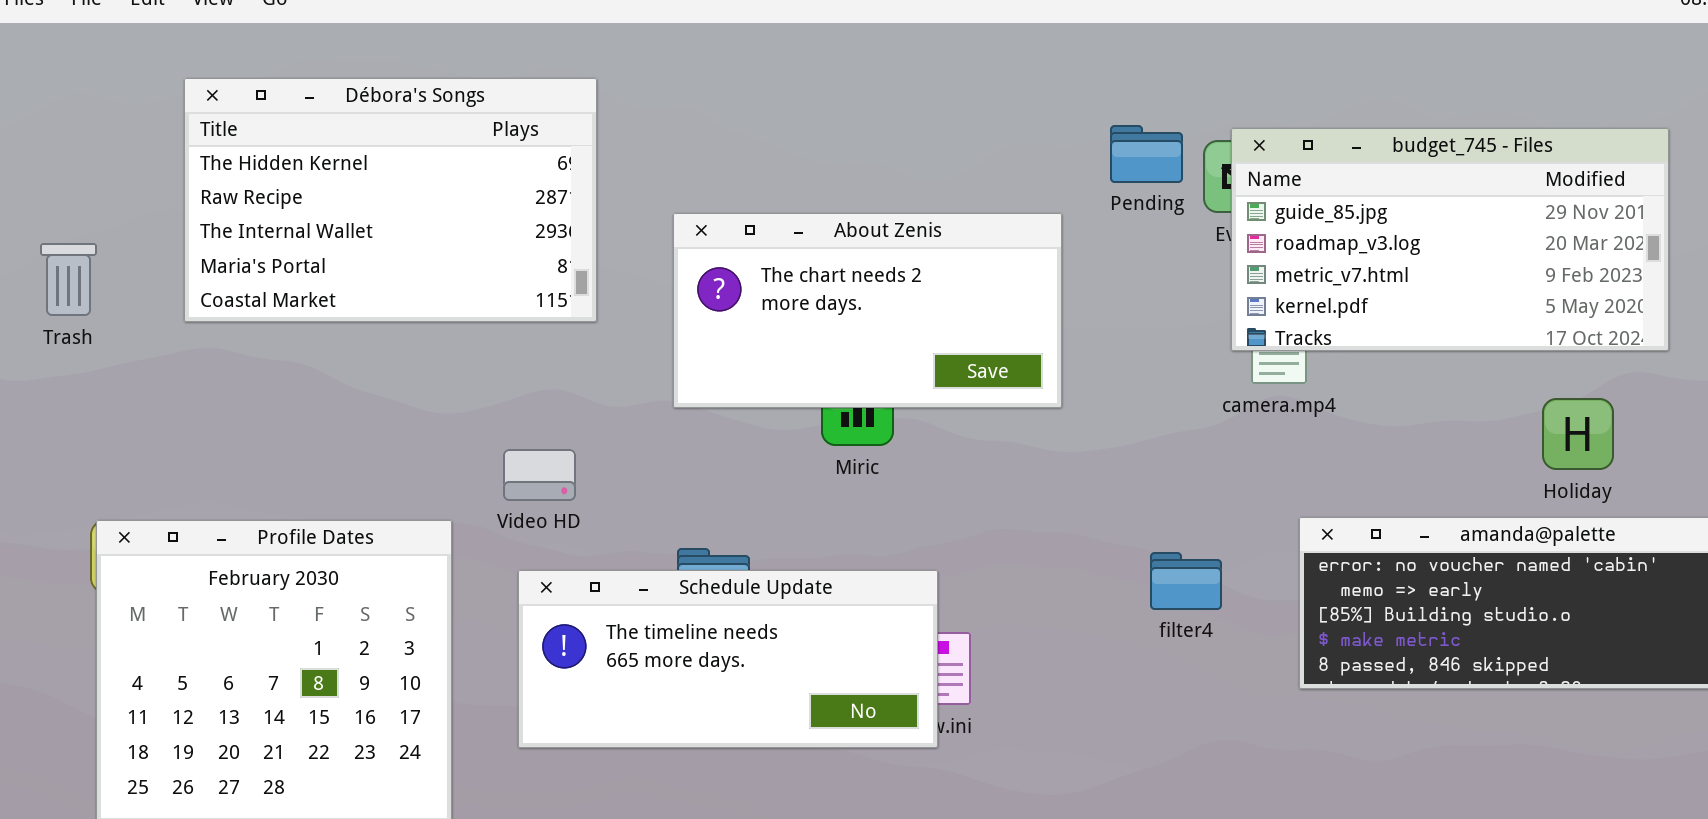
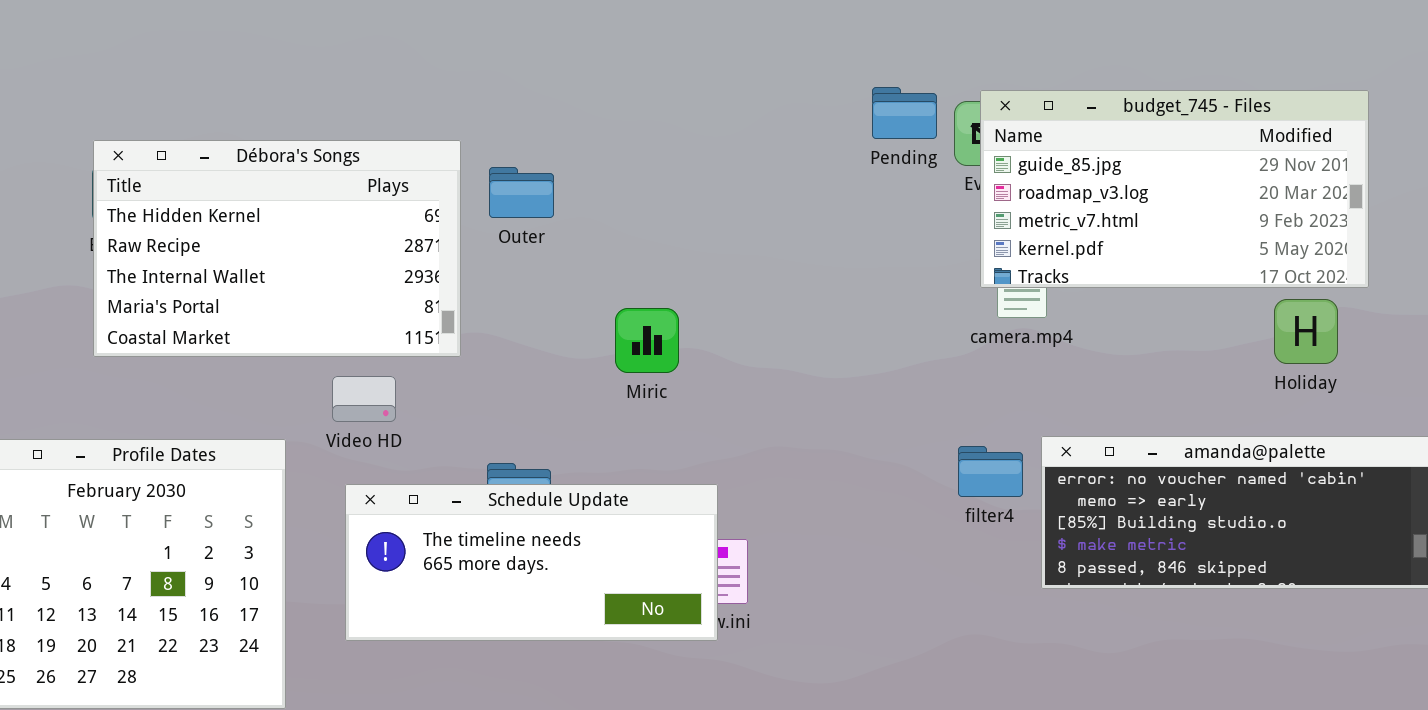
Débora's Songs: [184,78,597,322] -> [93,140,461,357], moved
About Zenis: [673,213,1062,408] -> none, closed
Holiday: [1542,398,1614,470] -> [1274,299,1338,364], moved
filter4: [1150,552,1222,610] -> [958,446,1023,497], moved

